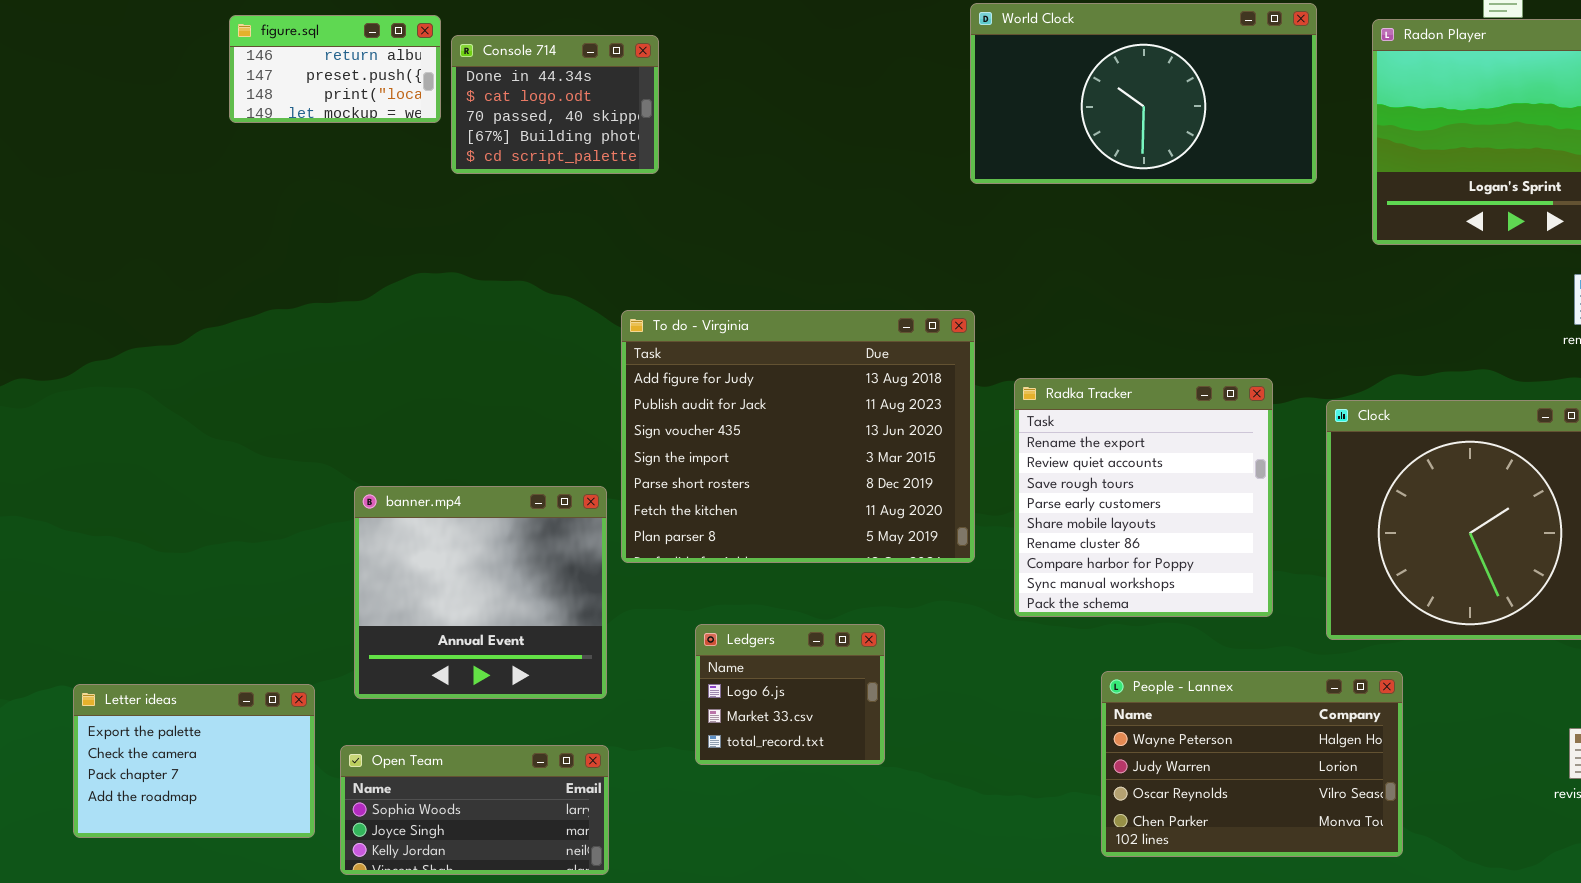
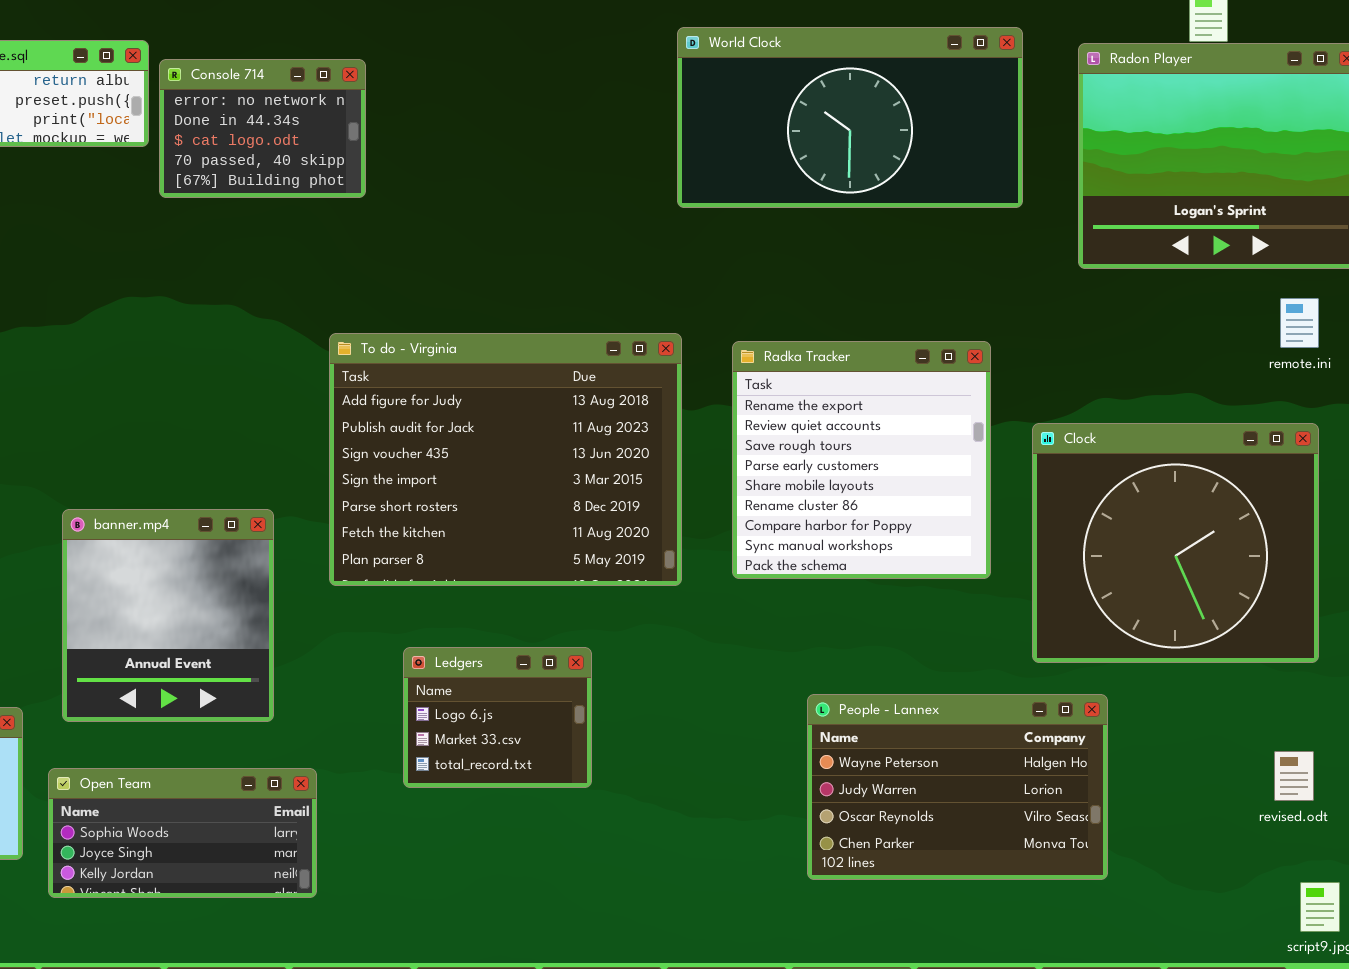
Console 714: [451,35,659,174] -> [159,59,366,198], scrolled up 1 row
Radka Tracker: [1014,378,1273,617] -> [732,341,991,579], moved
banner.mp4: [354,486,607,699] -> [62,509,274,722], resized

